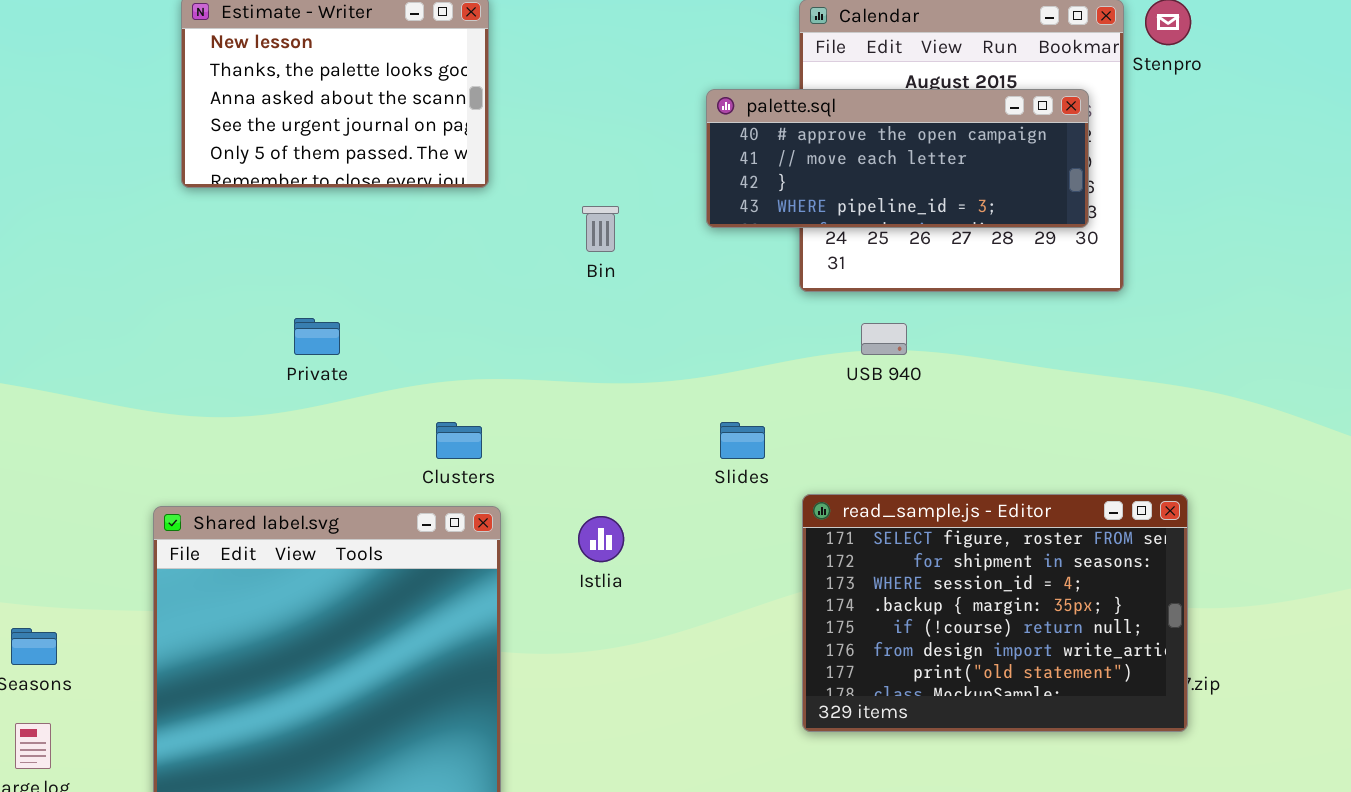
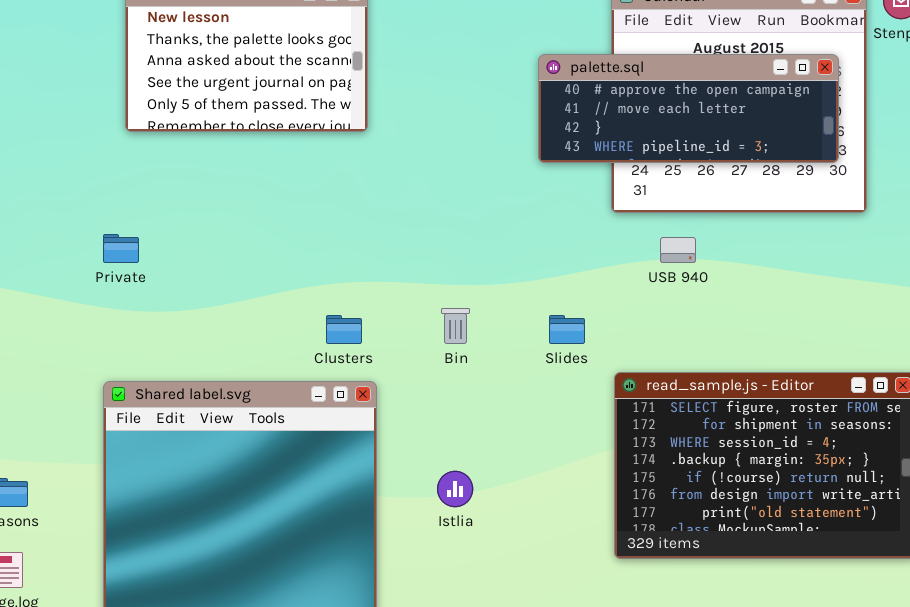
Bin: [582,206,619,252] -> [441,308,470,344], moved
Private: [294,318,340,355] -> [103,234,139,263], moved
Istlia: [578,516,624,562] -> [437,471,473,507], moved

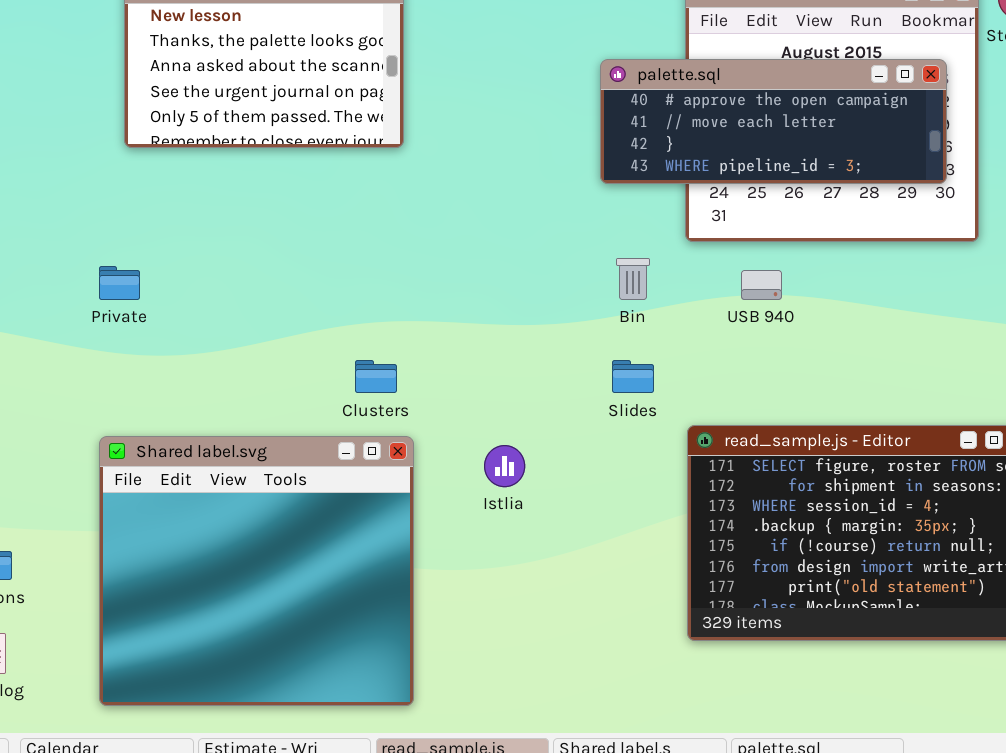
Bin: [441,308,470,344] -> [616,258,650,300], moved
Istlia: [437,471,473,507] -> [484,445,525,487], moved

